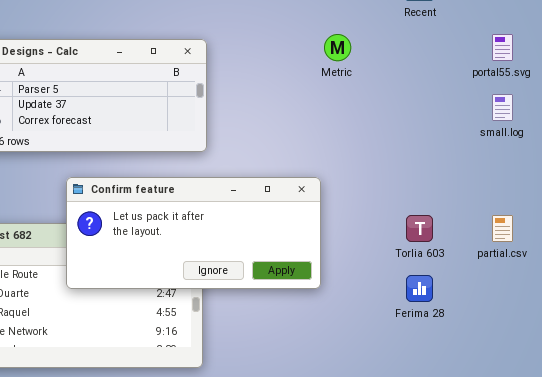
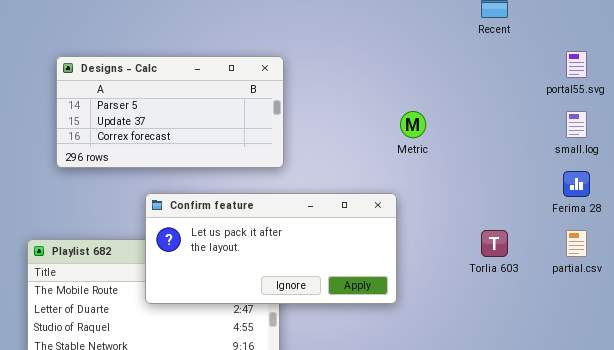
Metric: [324,34,351,61] -> [400,111,426,138], moved
Ferima 28: [406,275,433,302] -> [563,171,590,197], moved

